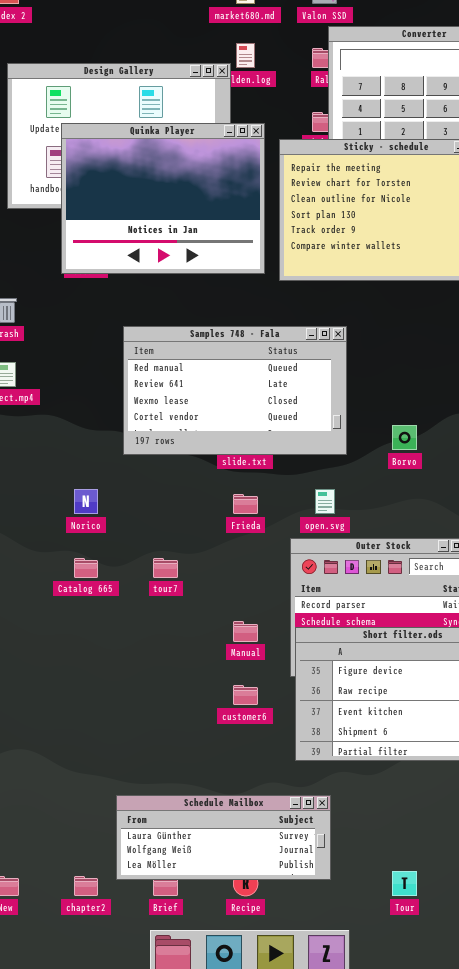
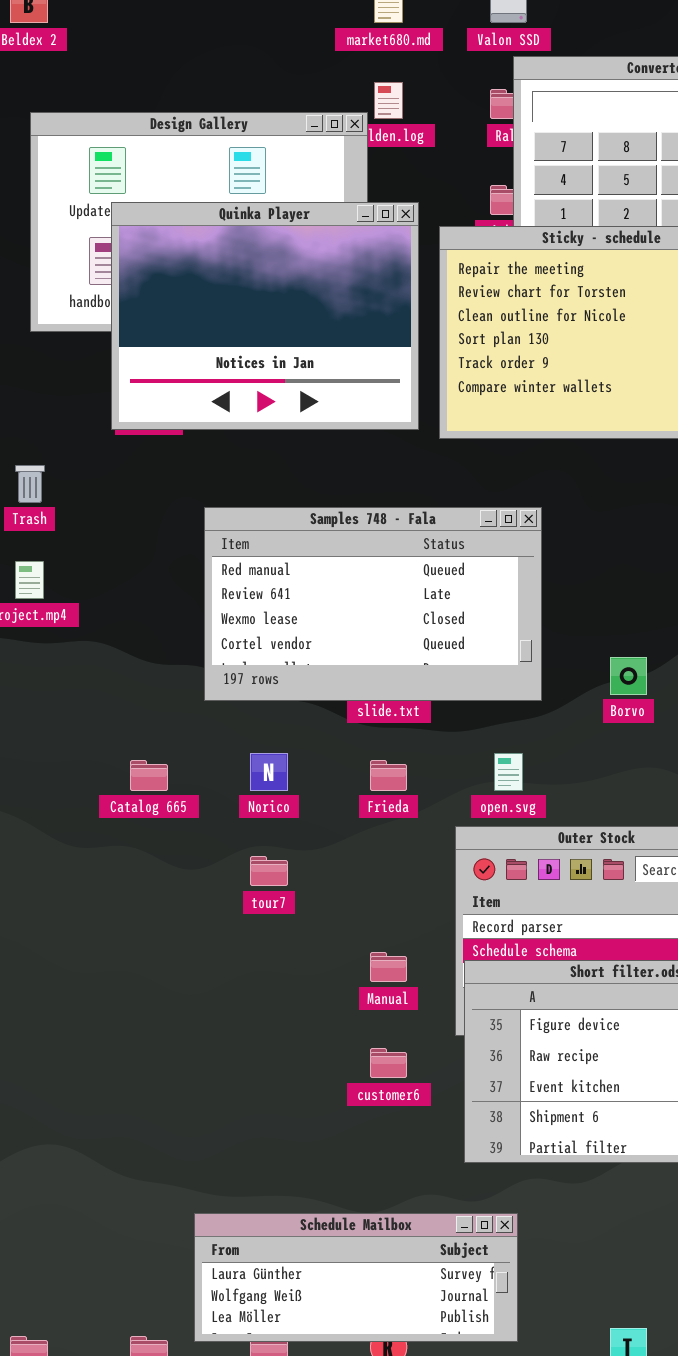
Norico: [74,489,98,514] -> [250,753,288,791], moved
Catalog 665: [74,558,98,578] -> [130,760,168,791], moved

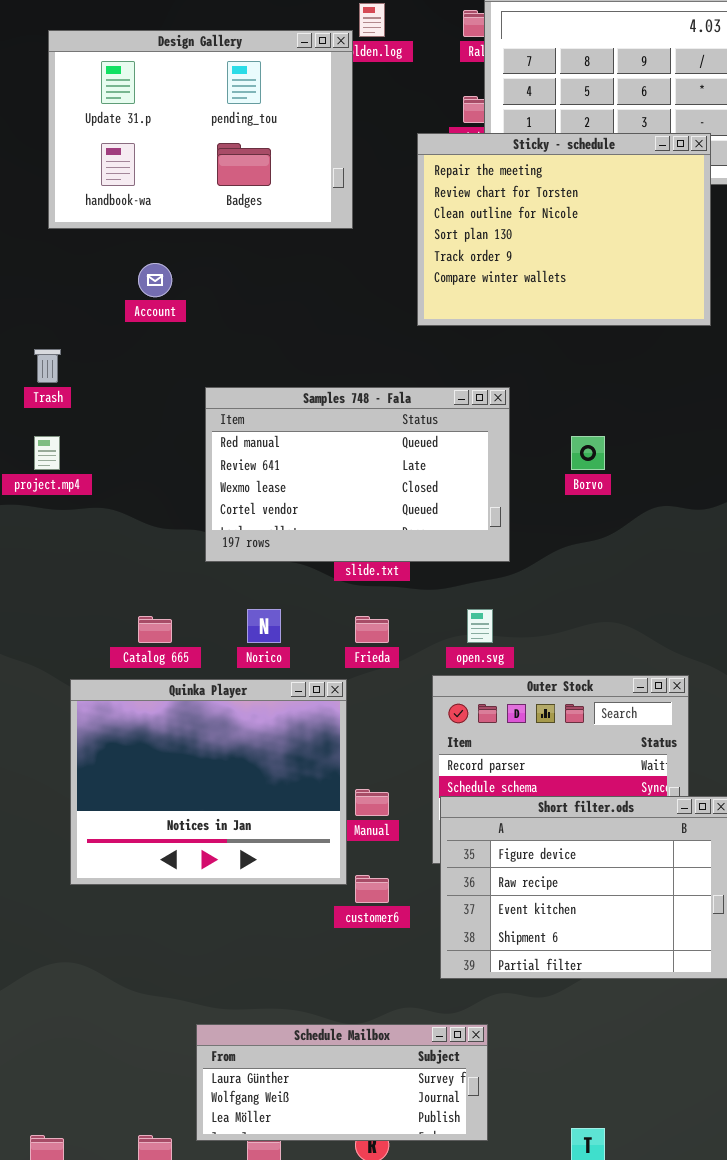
Quinka Player: [111,202,419,430] -> [70,679,347,885], moved
Borvo: [610,657,647,695] -> [571,436,605,470], moved

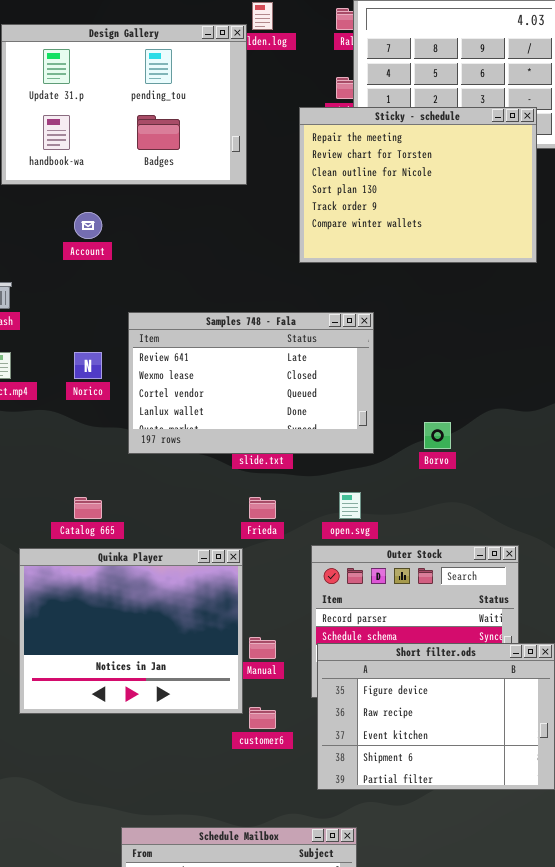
Samples 748 - Fala: [205,387,510,562] -> [128,312,374,454], scrolled down 1 row
Borvo: [571,436,605,470] -> [424,422,451,449], moved
Norico: [247,609,281,643] -> [74,352,102,379], moved

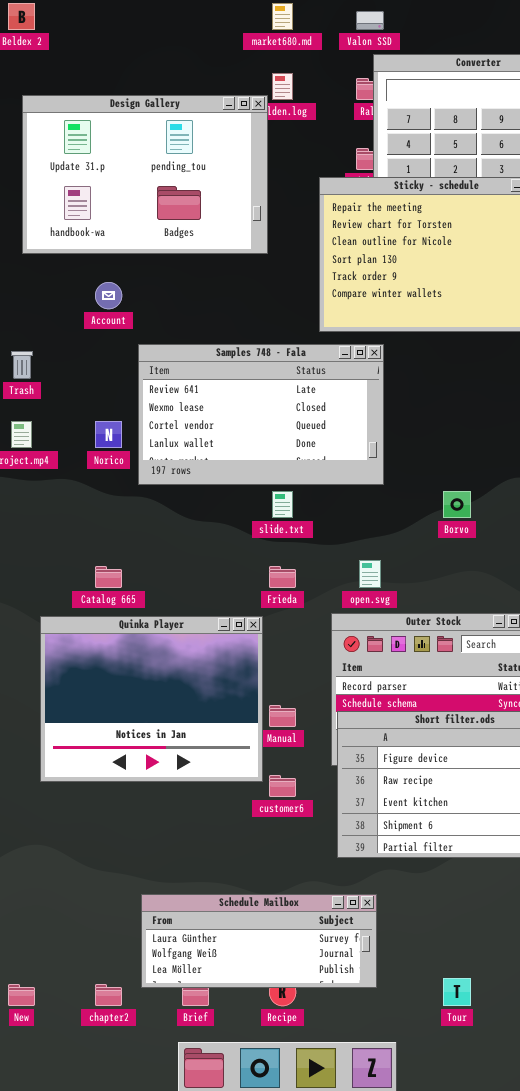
Samples 748 - Fala: [128,312,374,454] -> [138,344,384,485], moved

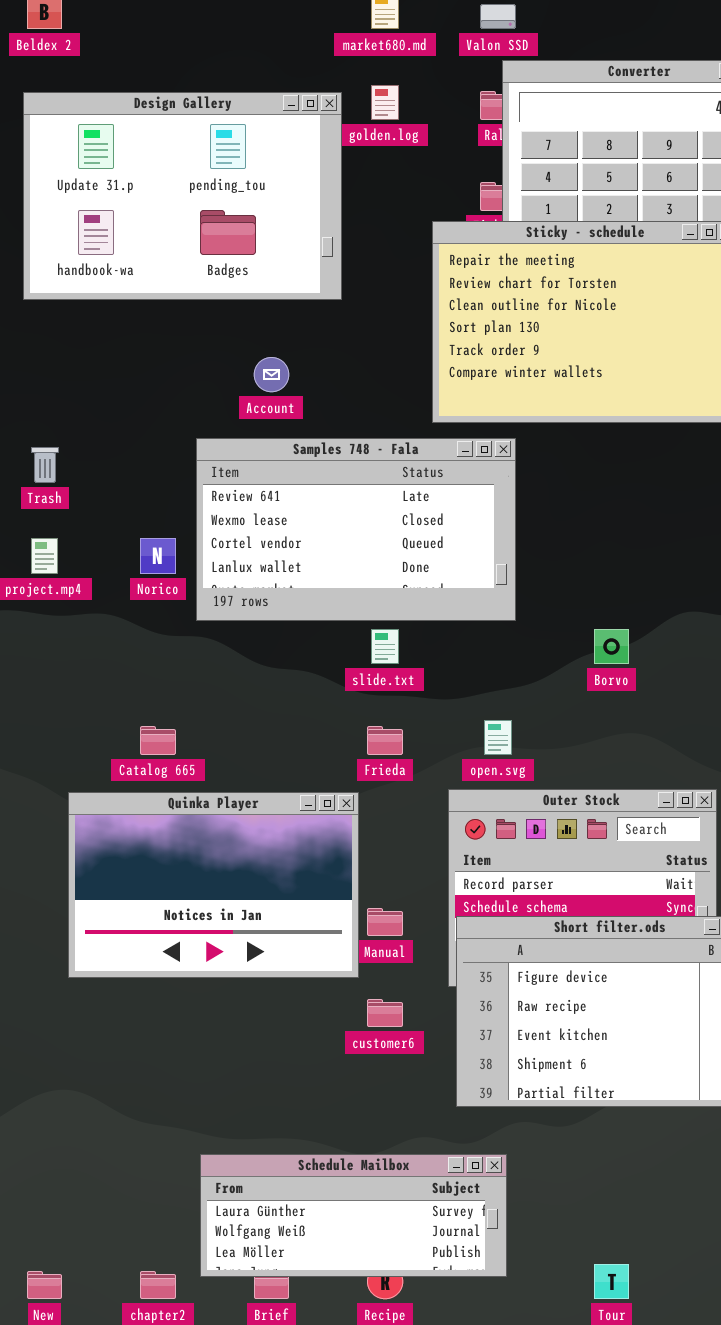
Design Gallery: [22,95,268,254] -> [23,92,342,300], moved
Account: [95,282,122,309] -> [254,357,289,392], moved
Quinka Player: [40,616,263,782] -> [68,792,359,978], resized

